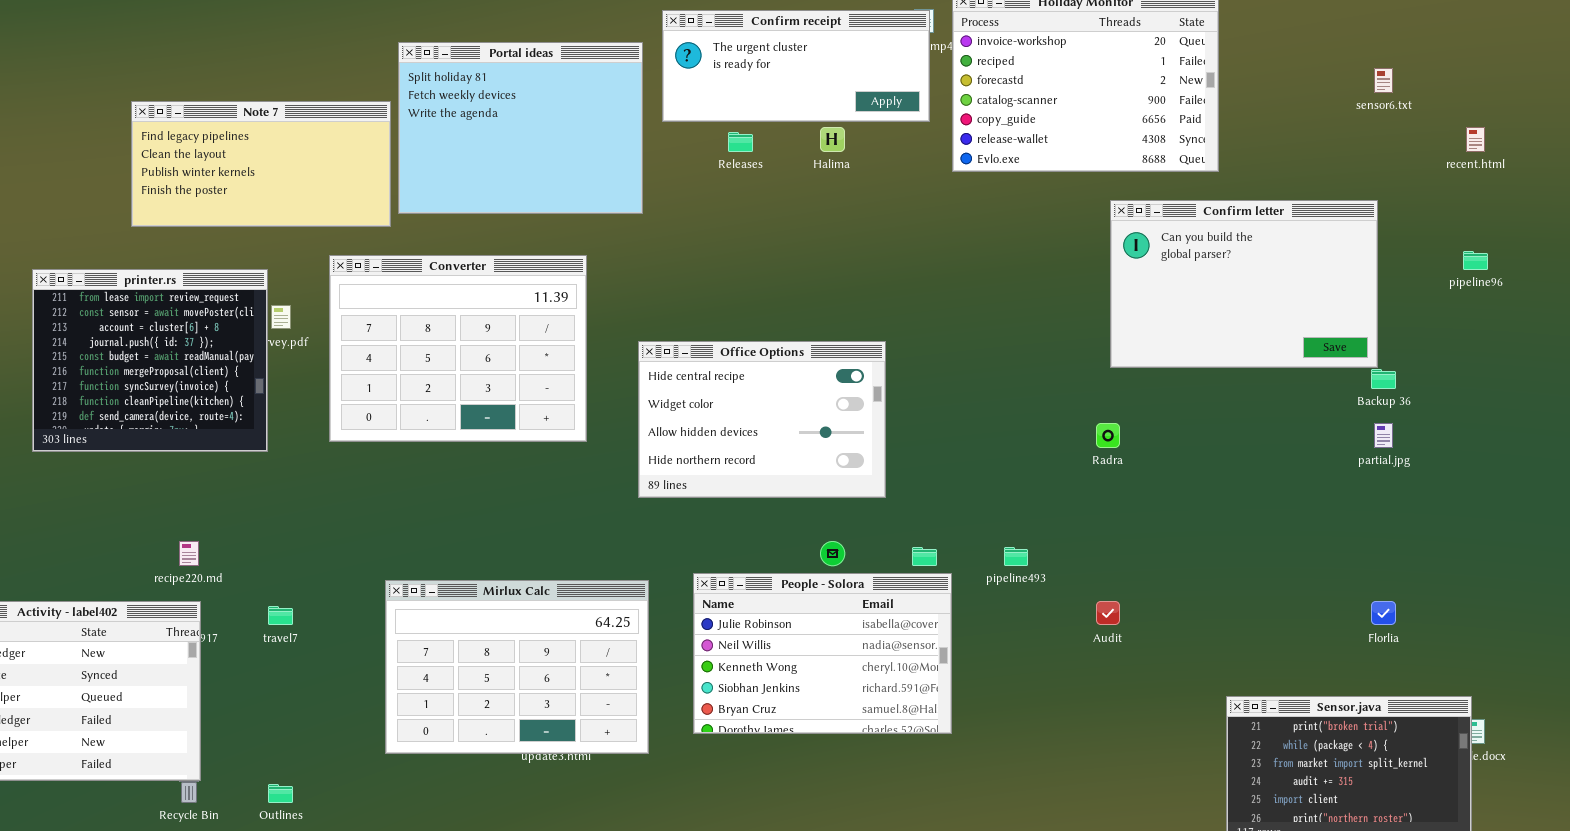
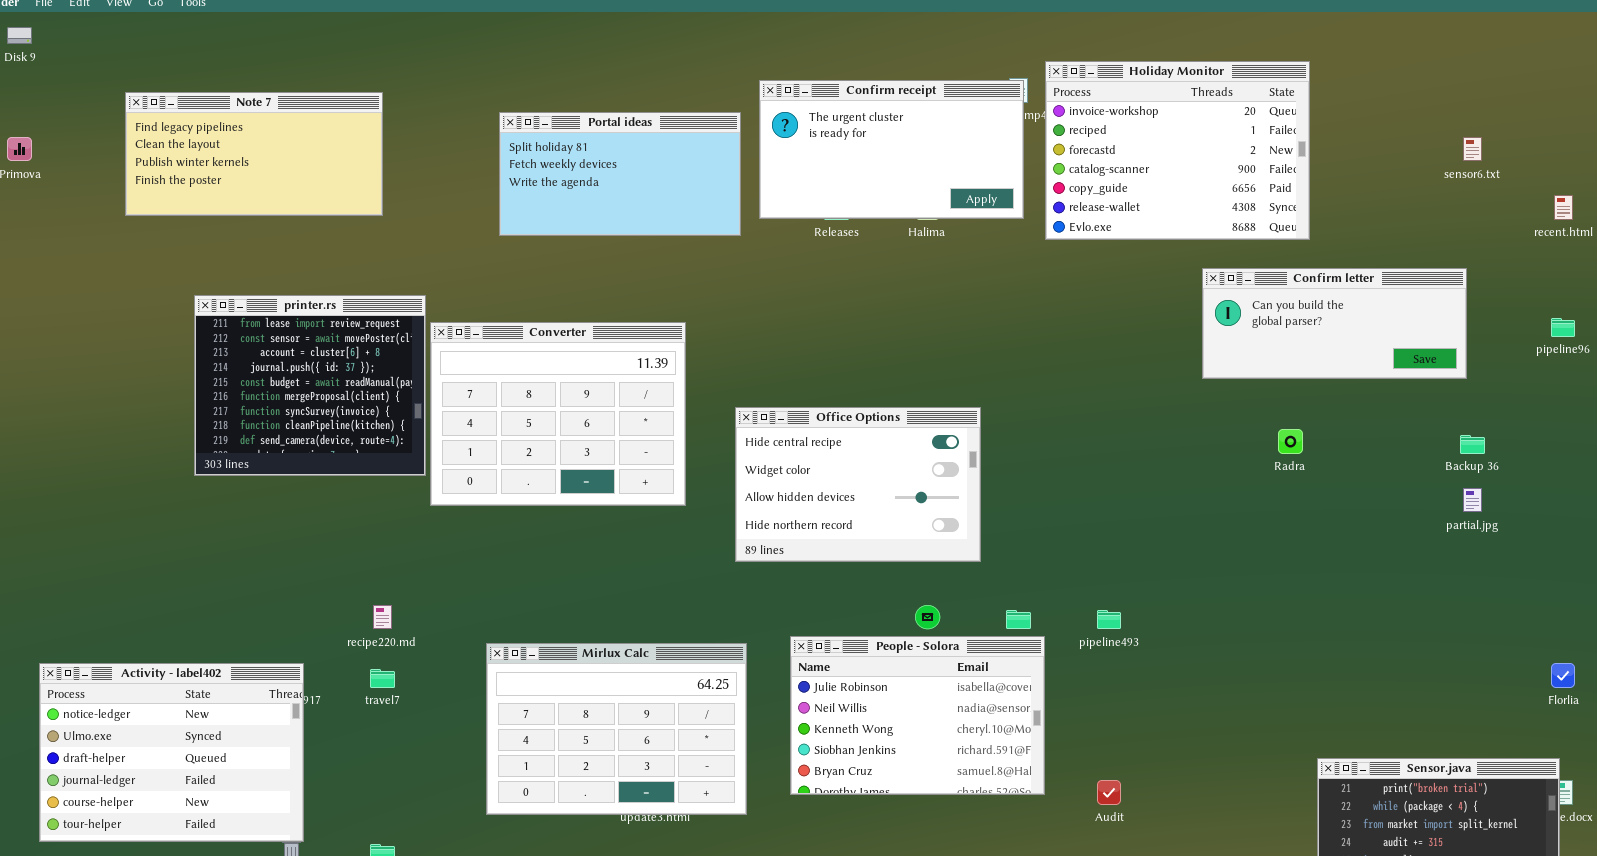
Confirm receipt: [662,10,930,122] -> [759,80,1024,219], resized
Portal ideas: [398,42,643,214] -> [499,112,741,236], resized
Note 7: [131,101,391,227] -> [125,92,383,216], moved
Confirm letter: [1110,200,1378,368] -> [1202,268,1467,379], resized
printer.rs: [32,269,268,452] -> [194,295,426,476], moved
Radra: [1096,423,1120,448] -> [1278,429,1303,454], moved
recipe220.md: [179,541,199,566] -> [373,605,392,629], moved
Audit: [1096,601,1120,625] -> [1097,780,1121,805], moved
Florlia: [1371,601,1396,625] -> [1551,663,1575,688], moved

